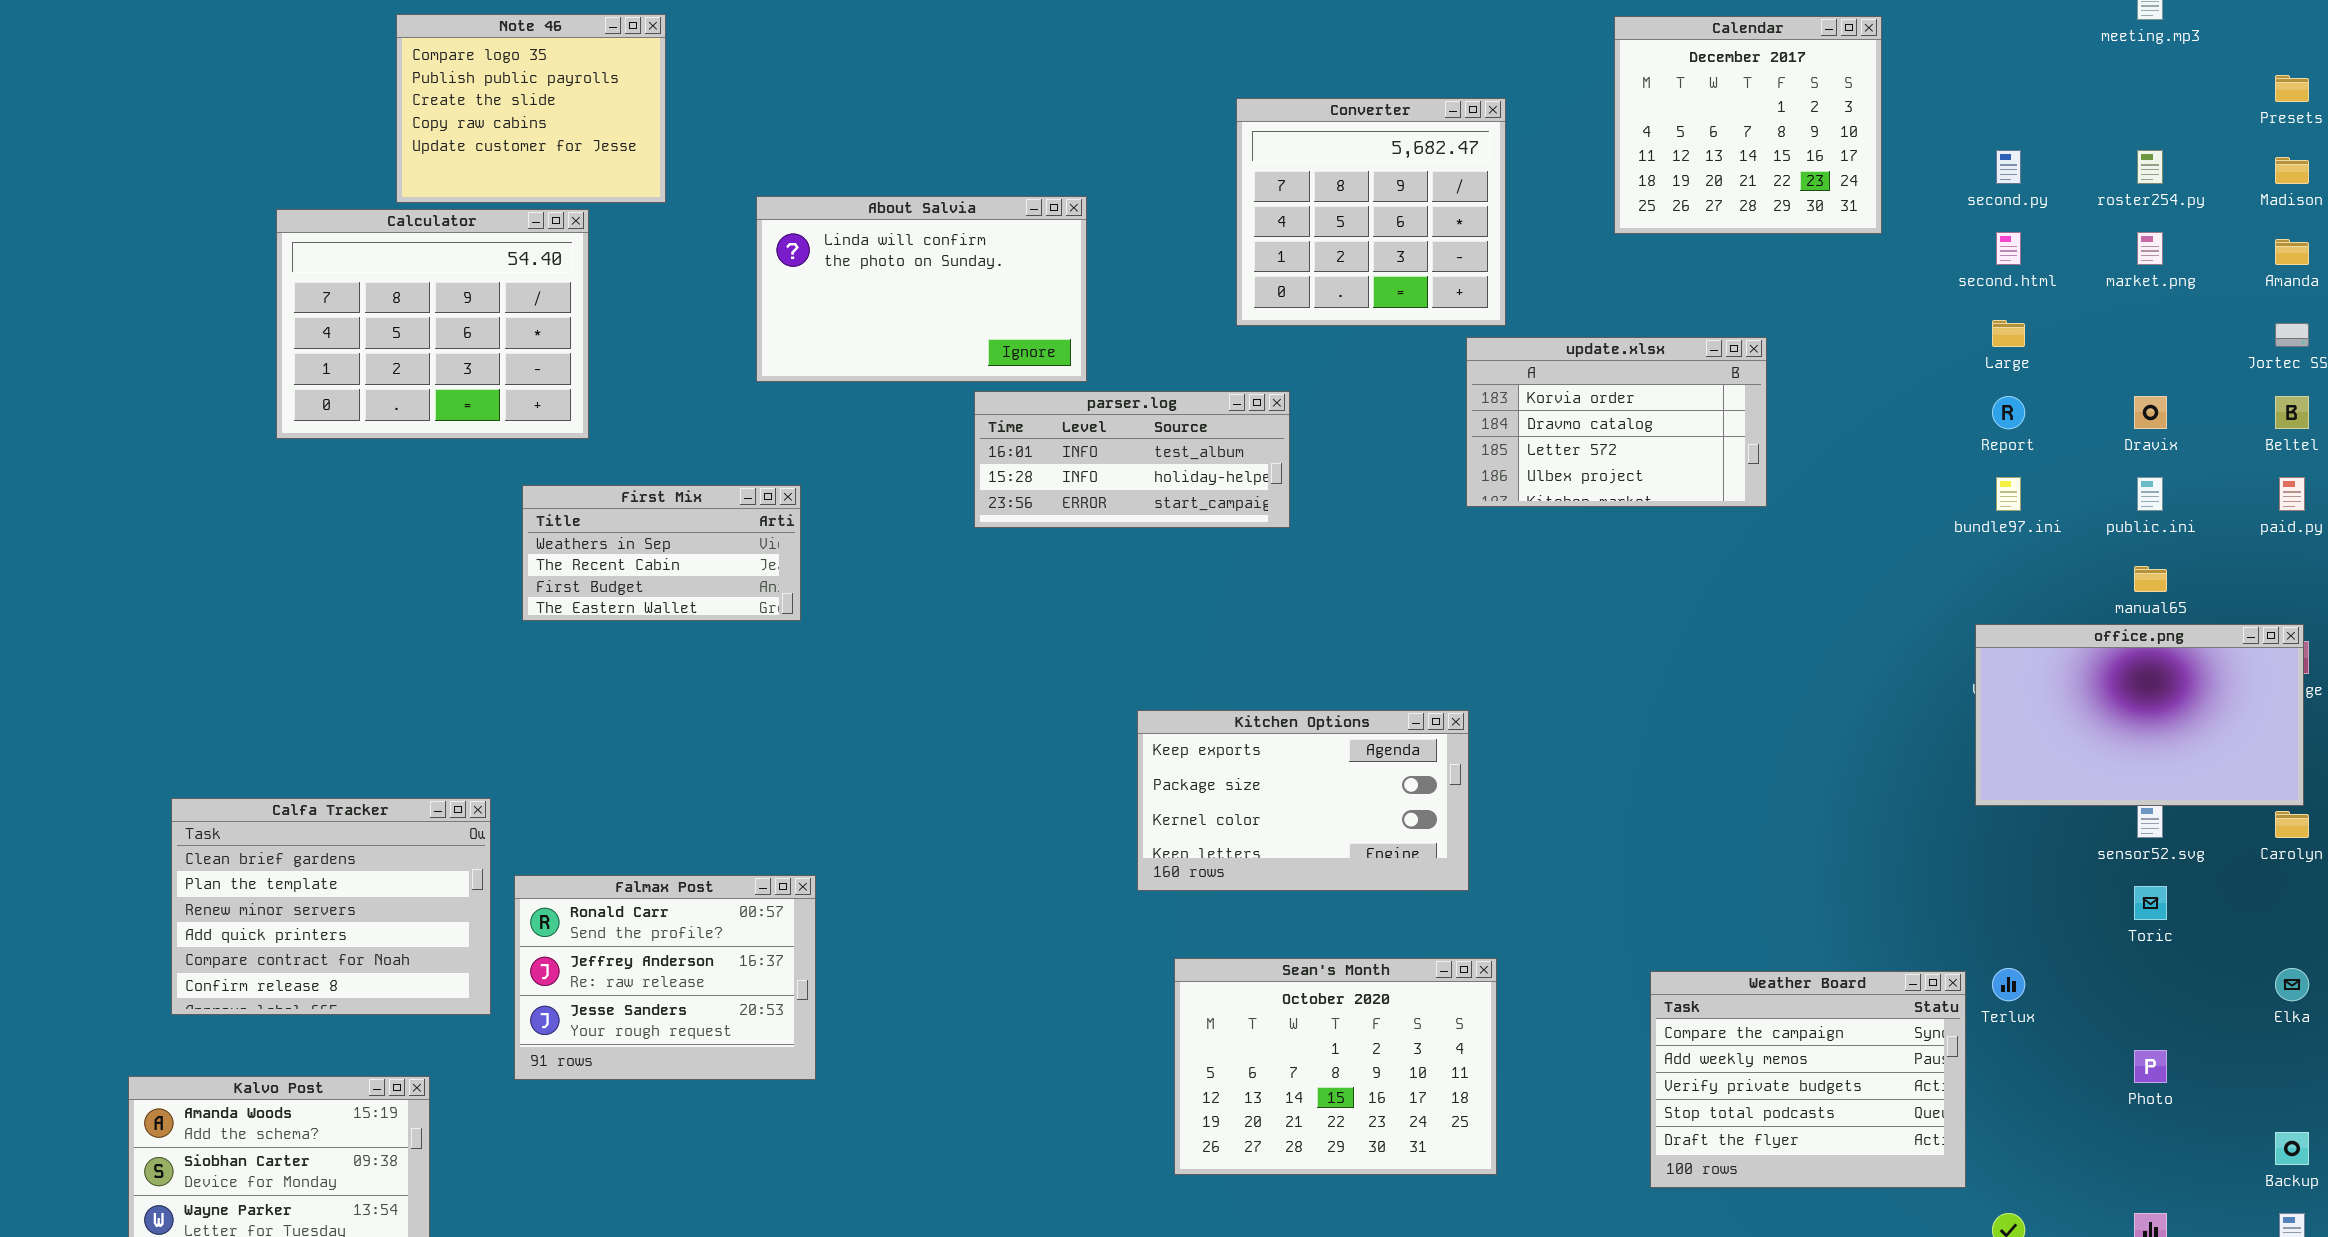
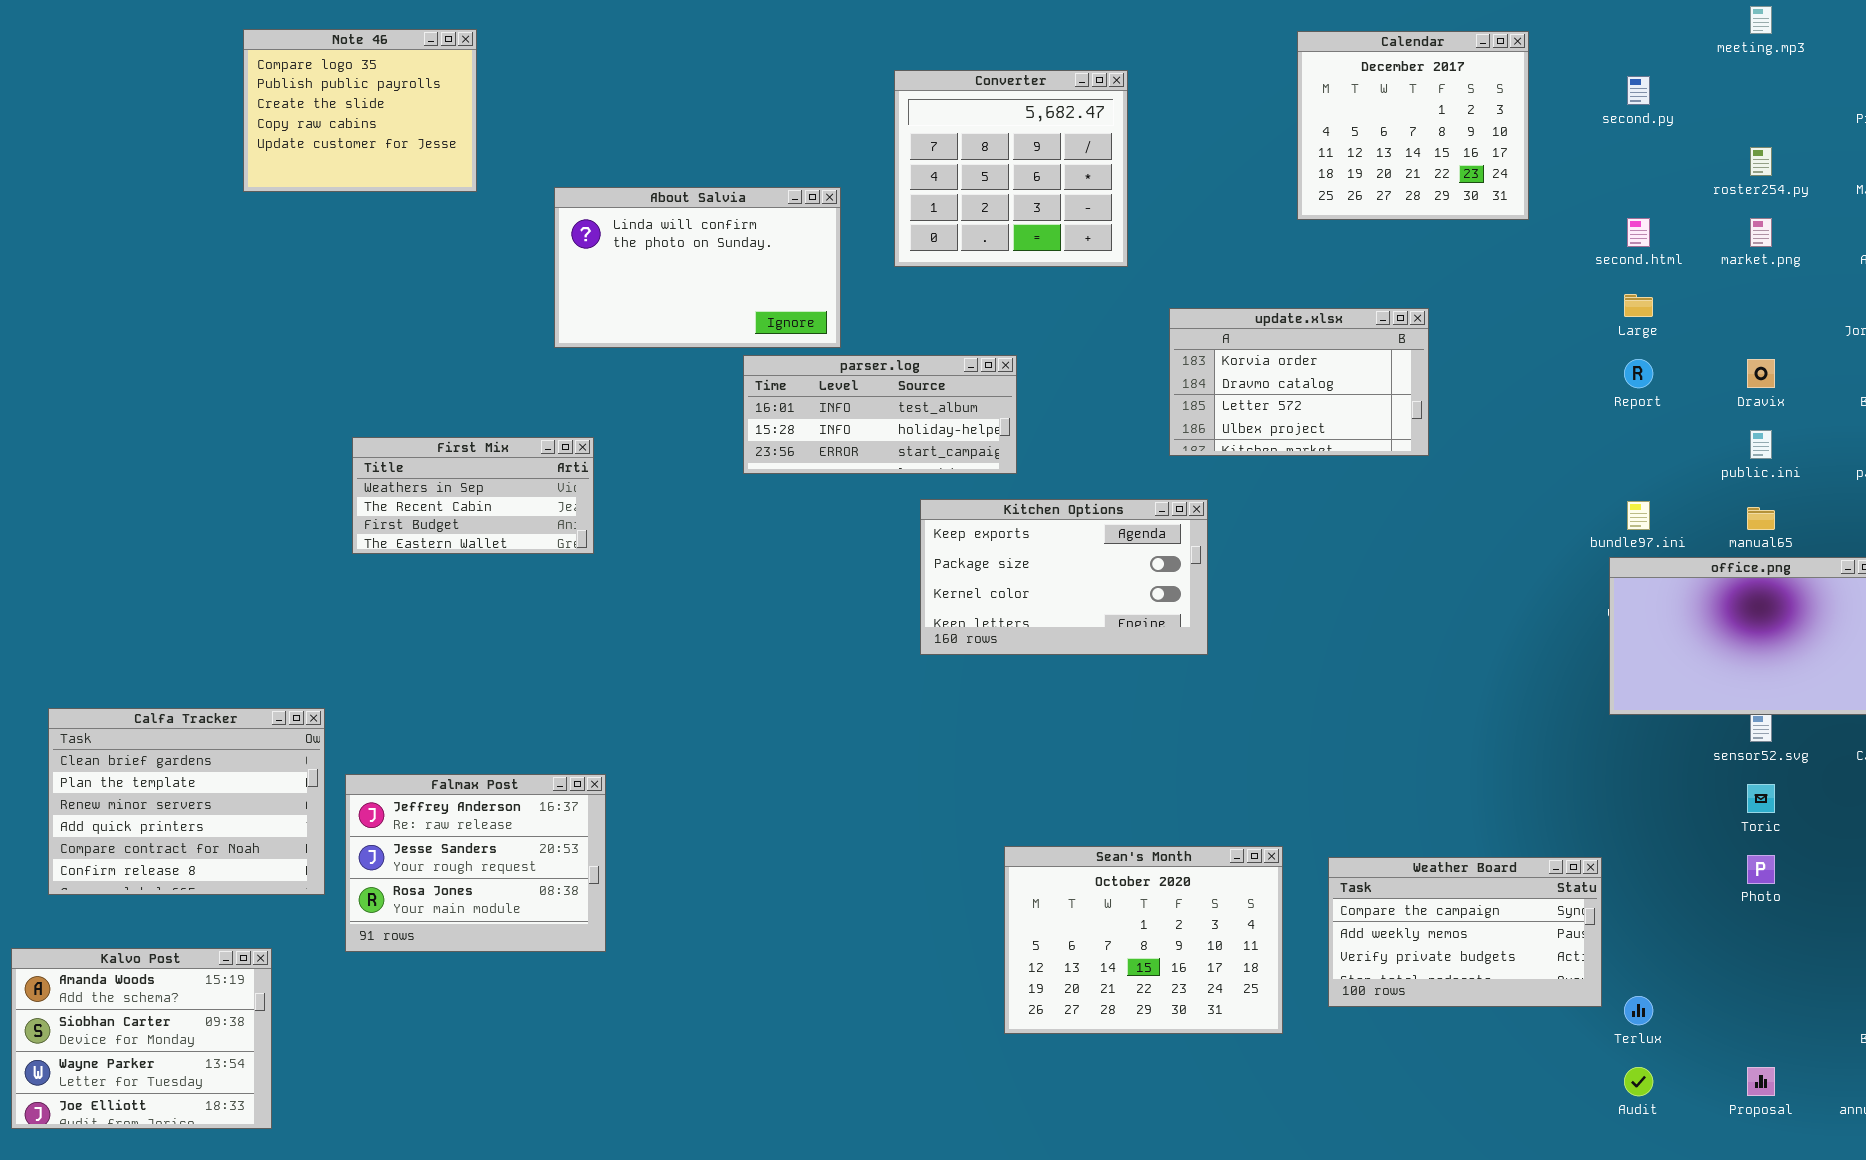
Converter: [1236,98,1506,326] -> [894,70,1128,267], moved
second.py: [1996,150,2021,184] -> [1627,76,1650,105], moved
Calculator: [276,209,589,439] -> none, closed
bundle97.ini: [1996,477,2021,511] -> [1627,501,1650,530], moved
Kitchen Options: [1137,710,1469,891] -> [920,499,1208,655], moved
Falmax Post: [514,875,816,1080] -> [345,774,606,952], scrolled down 1 row
Sean's Month: [1174,958,1497,1175] -> [1004,846,1283,1034], moved
Terlux: [1992,968,2025,1001] -> [1624,996,1653,1025], moved
Weather Board: [1650,971,1966,1188] -> [1328,857,1602,1007], resized
Photo: [2134,1050,2167,1083] -> [1747,855,1775,884], moved

